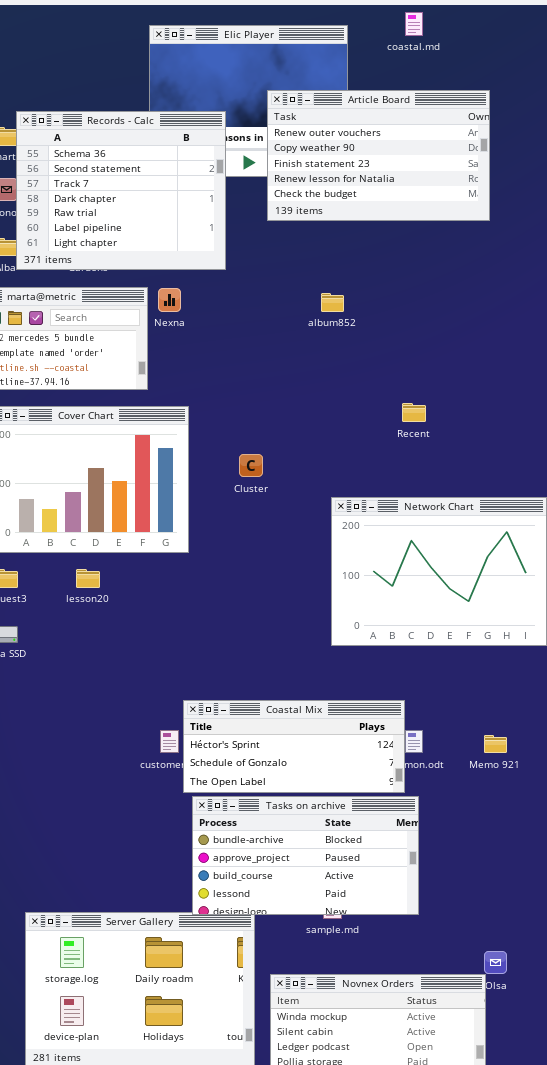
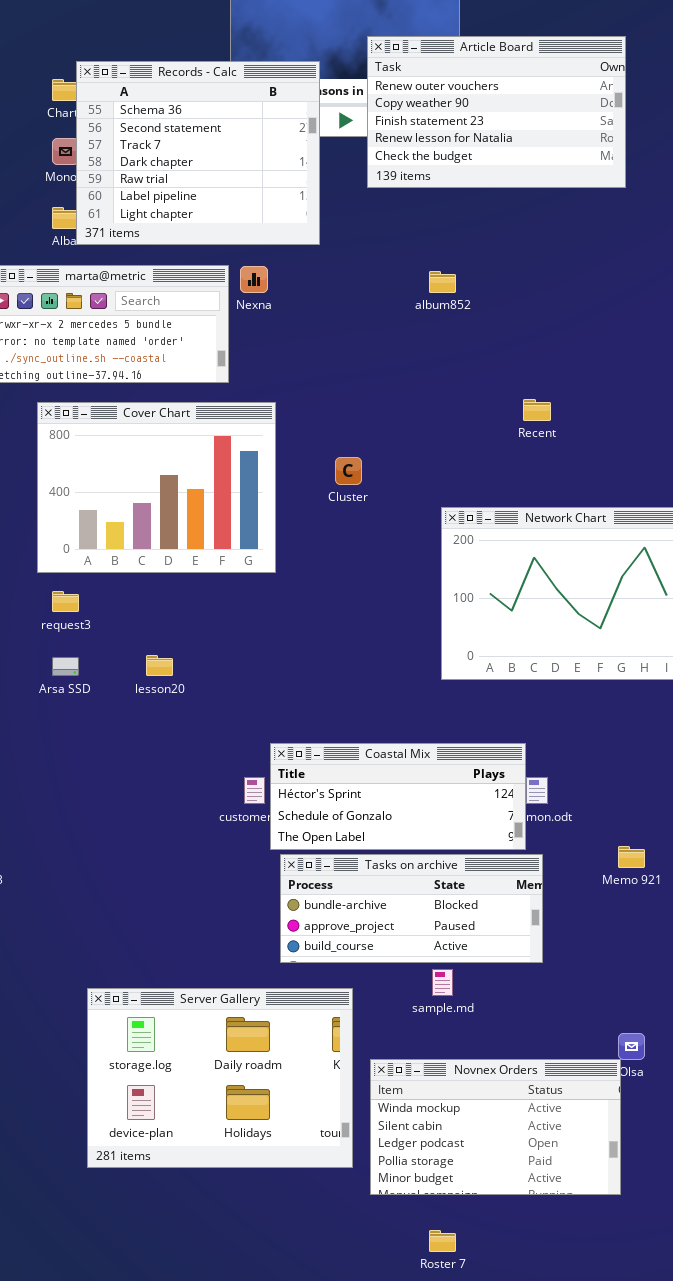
lesson20: [76,569,100,588] -> [146,655,173,676], moved
Memo 921: [484,735,507,753] -> [618,846,645,868], moved
Tasks on archive: [192,796,419,915] -> [280,854,543,963], resized

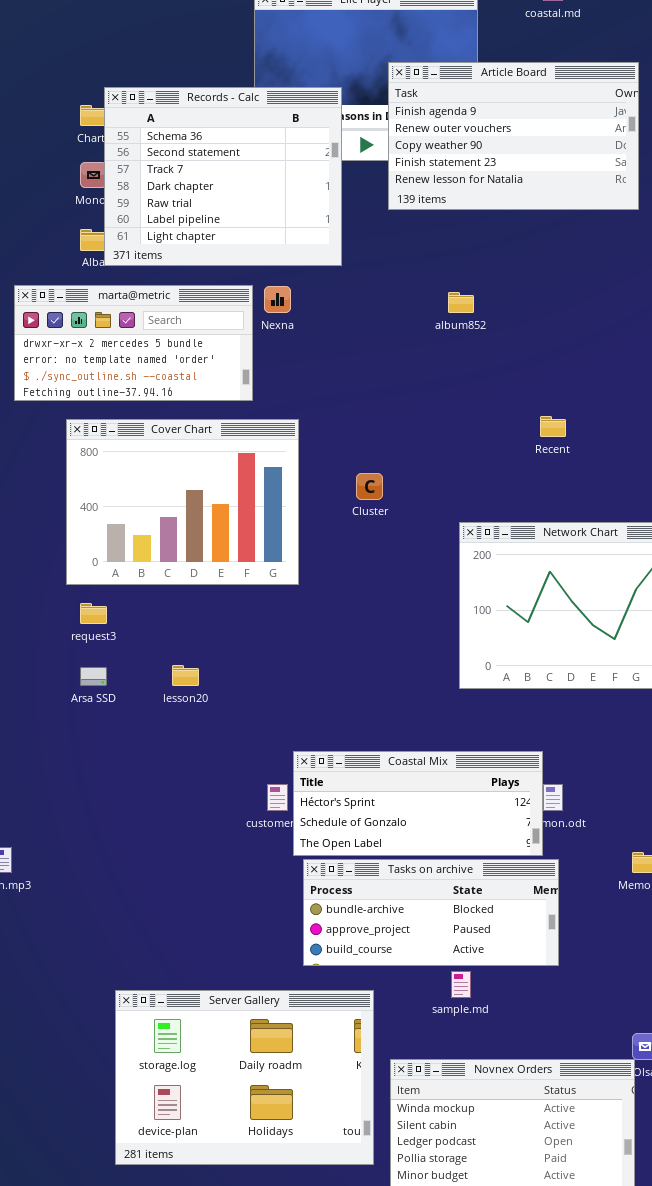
Article Board: [367,36,626,188] -> [388,62,639,210], scrolled up 1 row

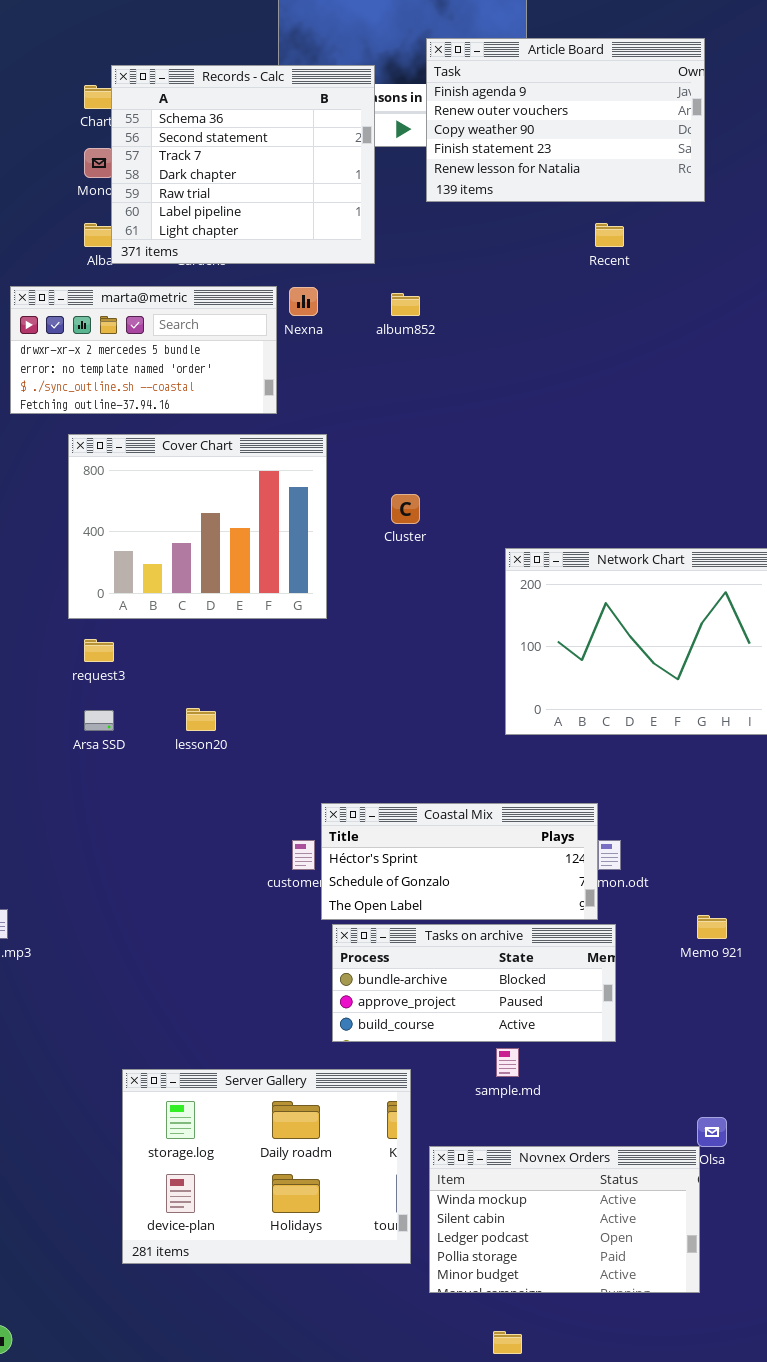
album852: [448,292,474,313] -> [391,293,420,316], moved
Recent: [540,416,566,437] -> [595,223,624,247], moved

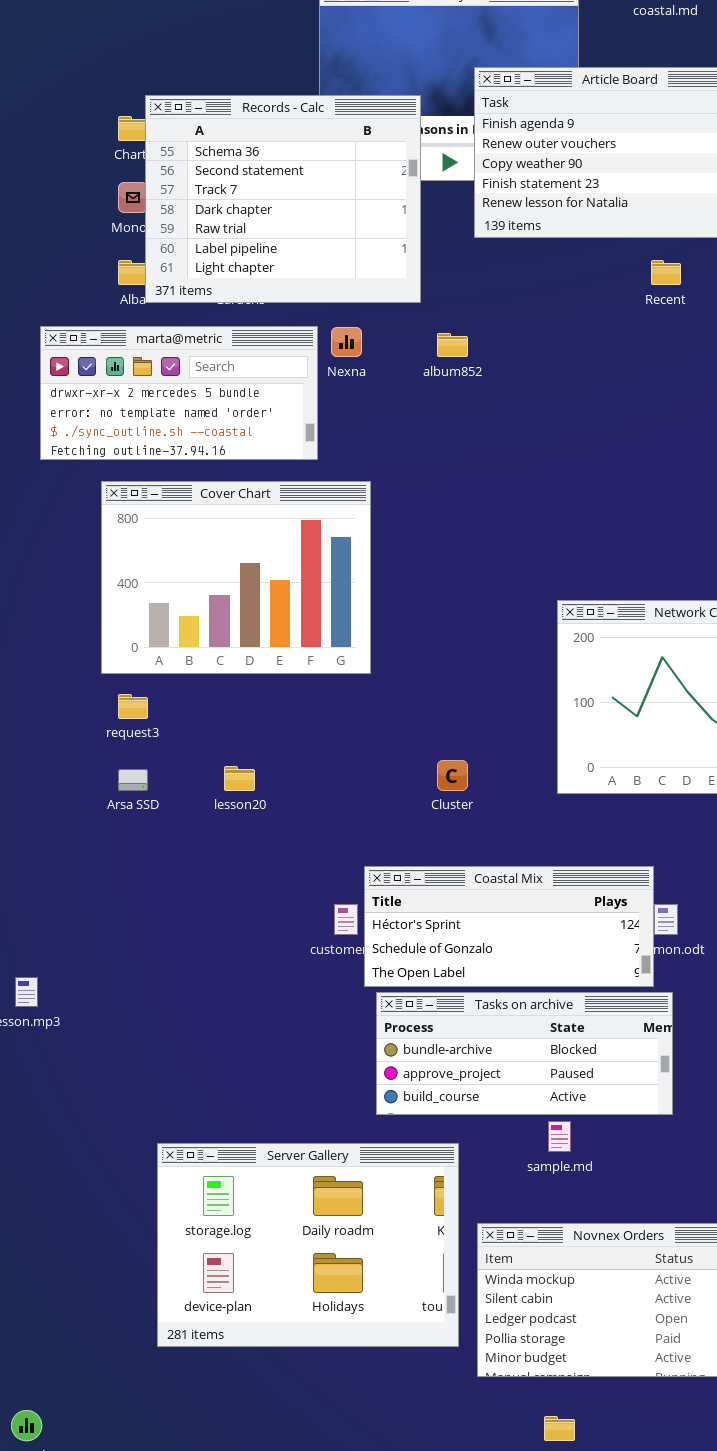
Cluster: [391,494,420,524] -> [437,760,468,791], moved

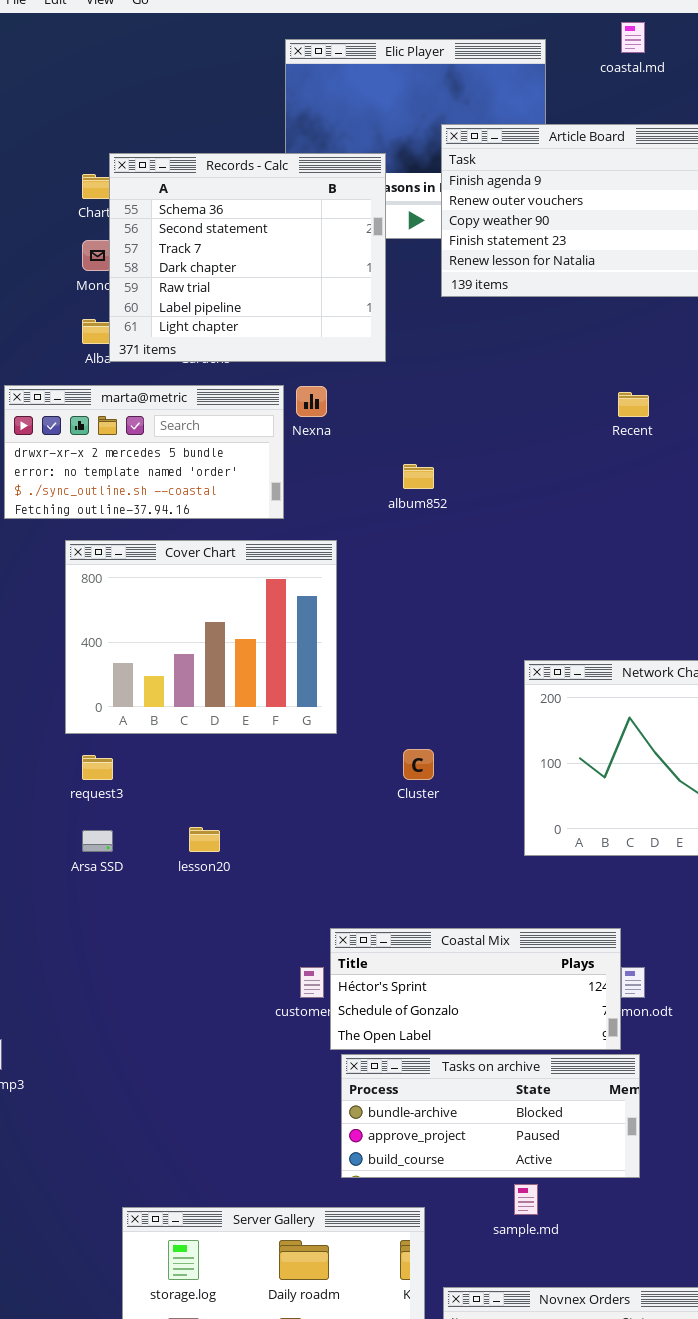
Recent: [651,260,681,285] -> [618,392,649,417], moved
album852: [437,333,468,357] -> [403,464,434,489], moved
Cluster: [437,760,468,791] -> [403,749,434,780], moved

